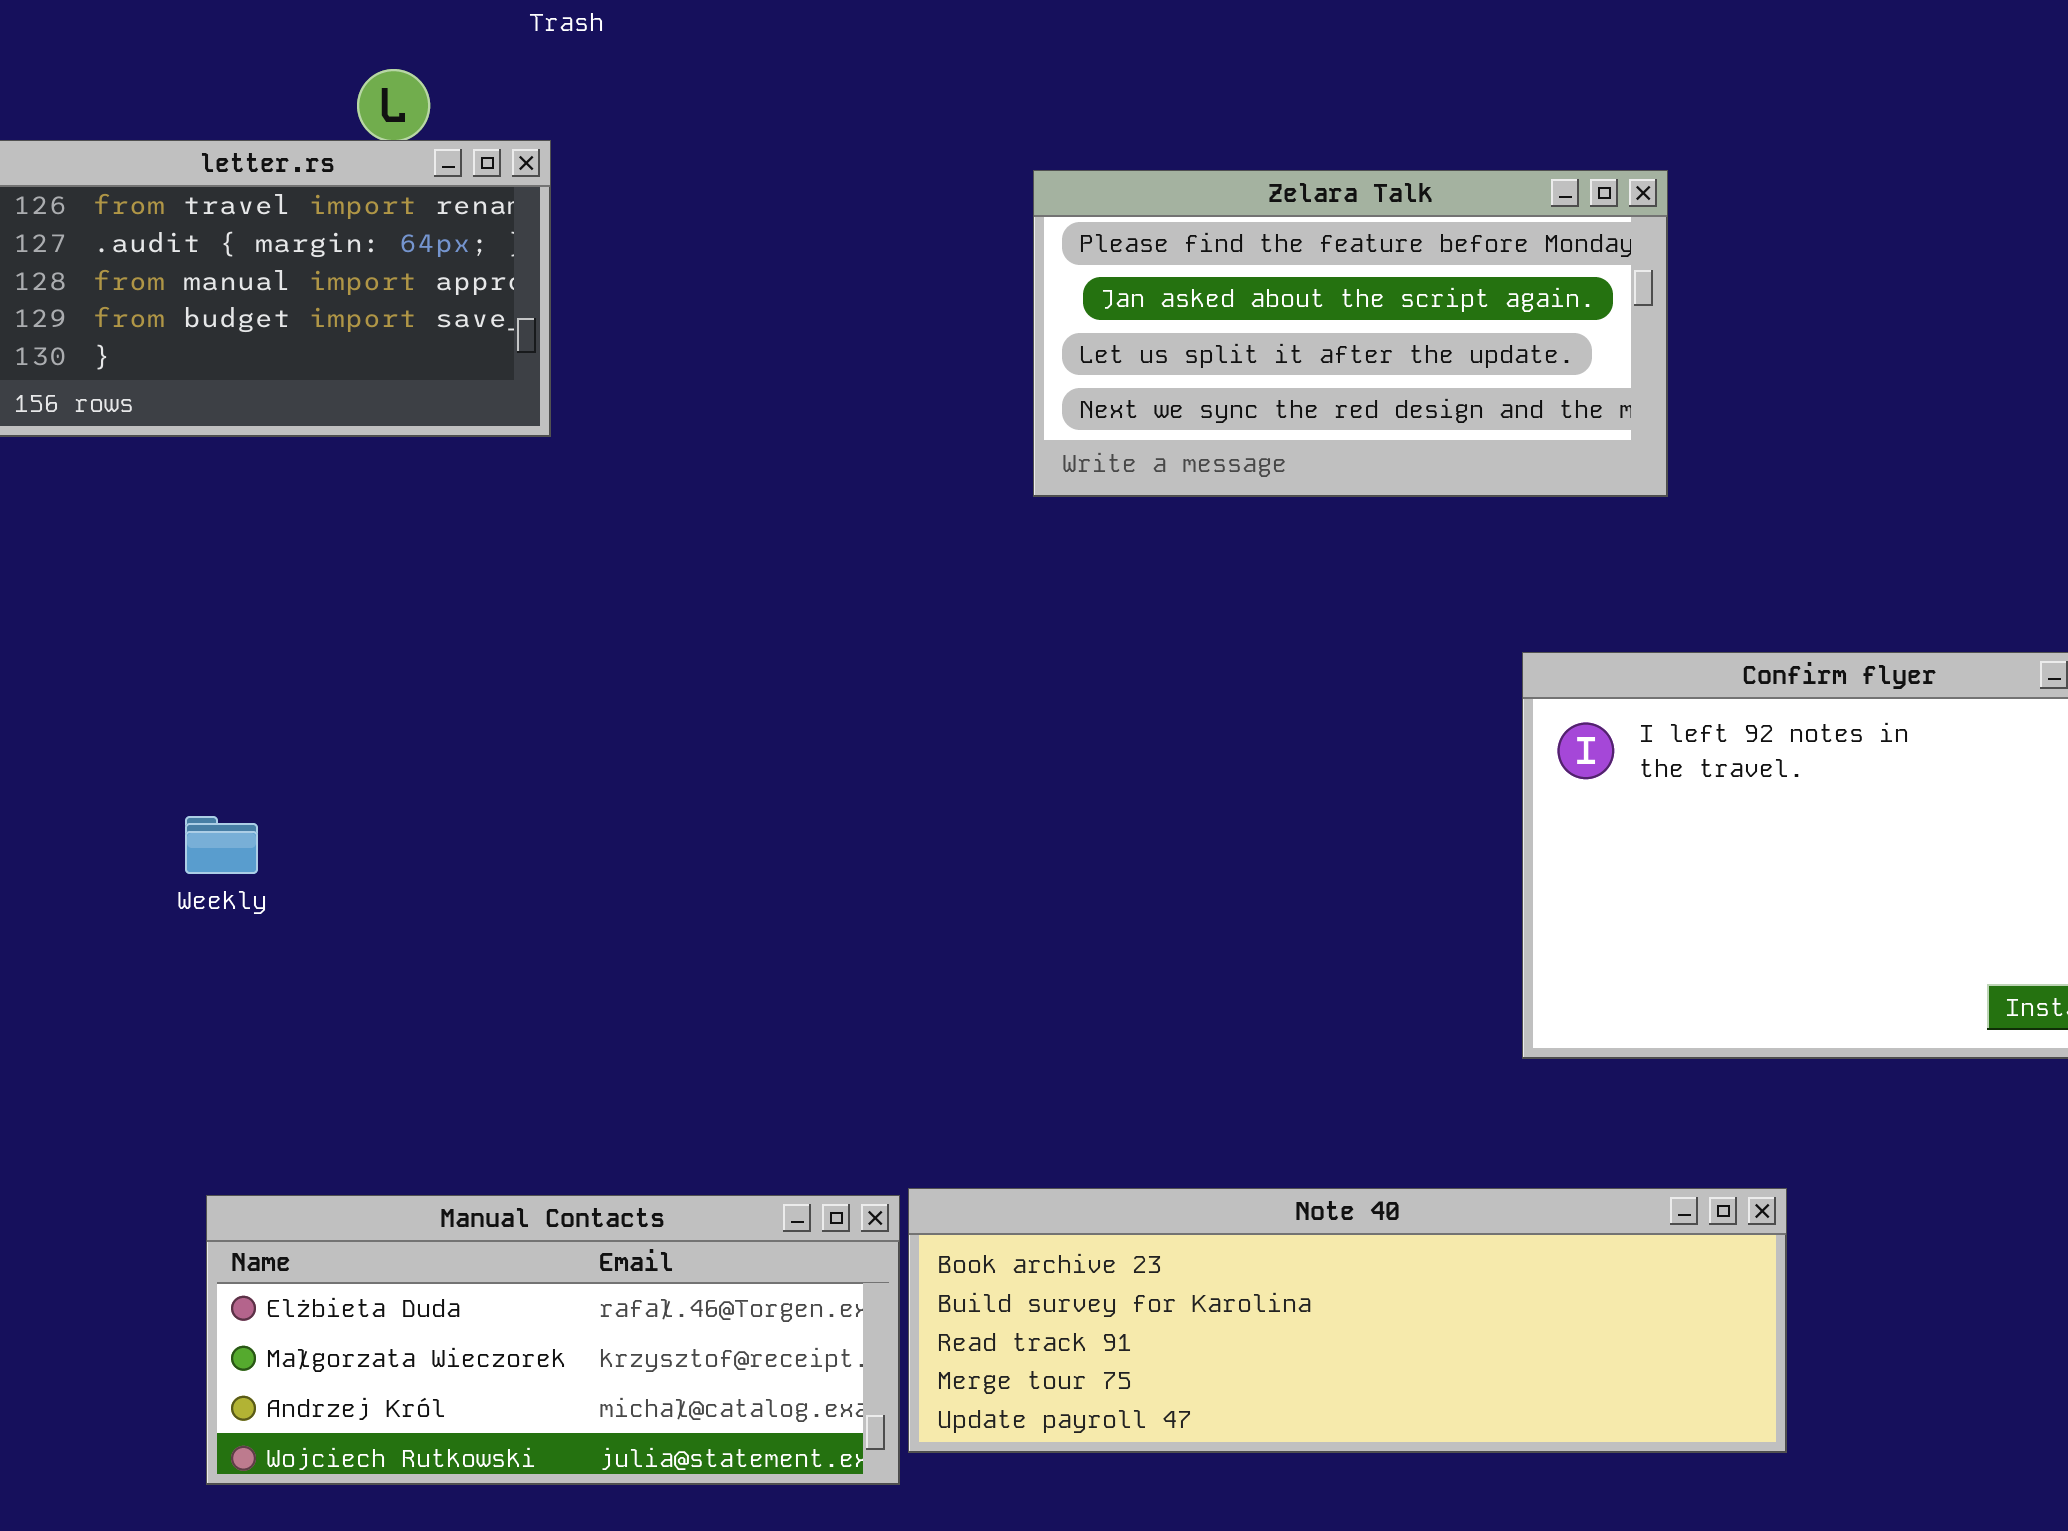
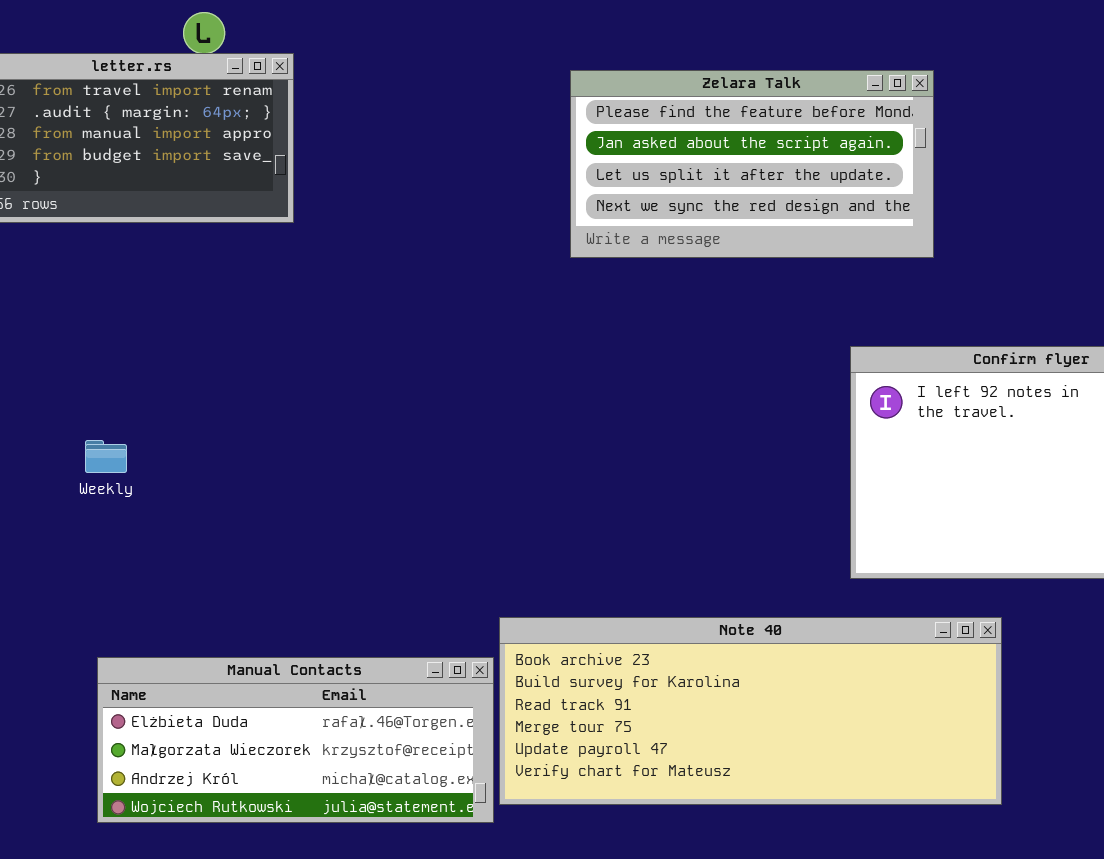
Note 40: [908,1188,1787,1453] -> [499,617,1002,805], resized

